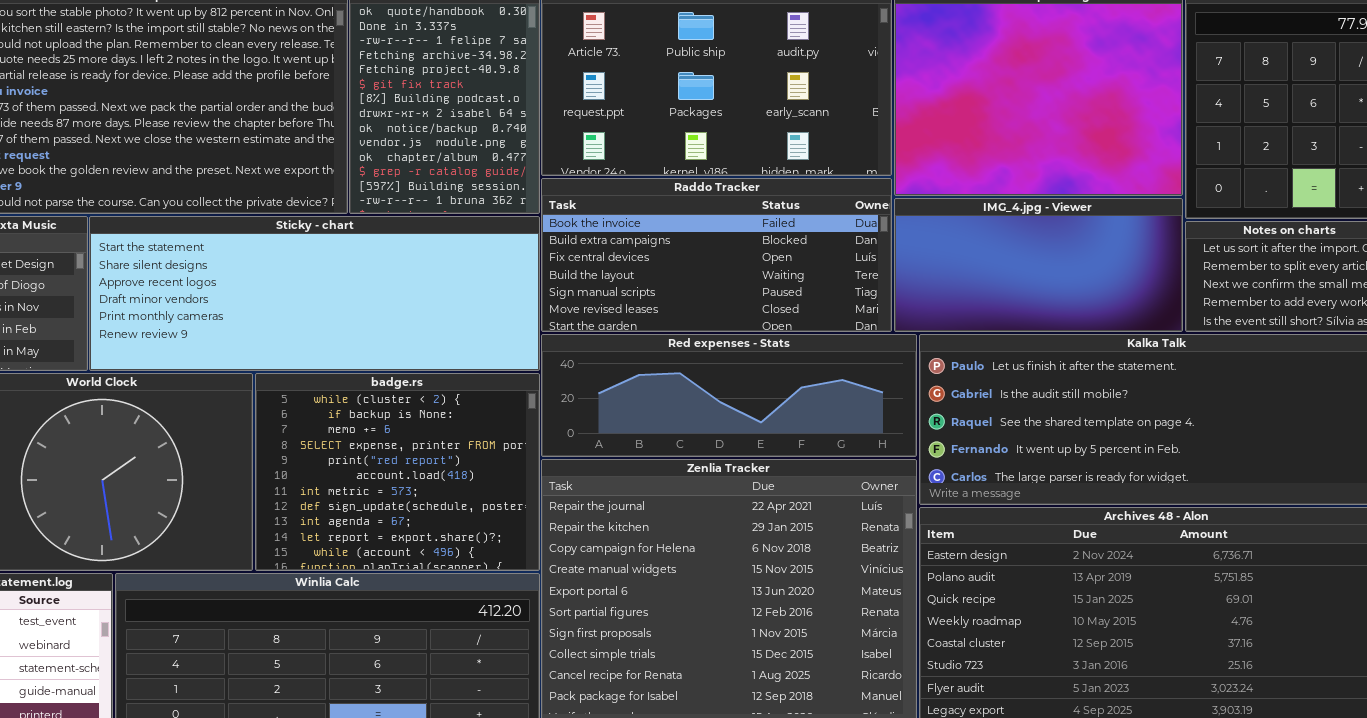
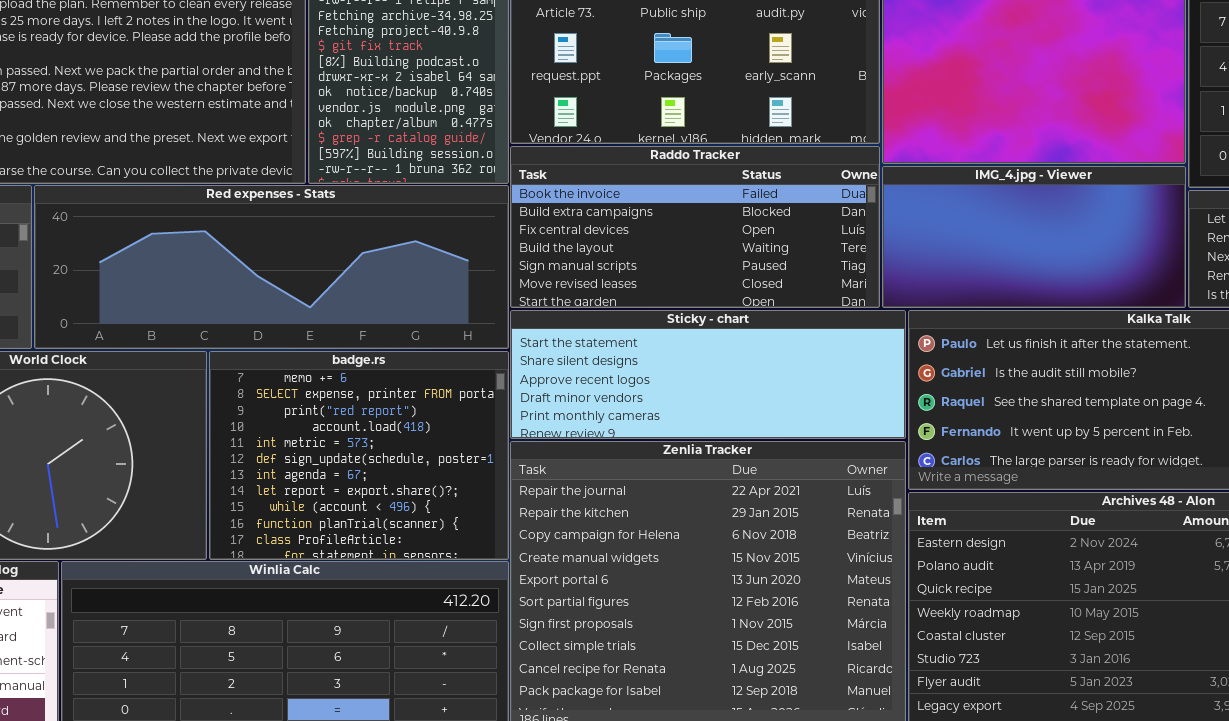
Sticky - chart: [89,216,540,371] -> [510,310,906,439], moved, resized
Red expenses - Stats: [541,334,917,457] -> [34,185,509,349], moved, resized
badge.rs: [255,373,540,571] -> [209,351,509,560], scrolled down 2 rows

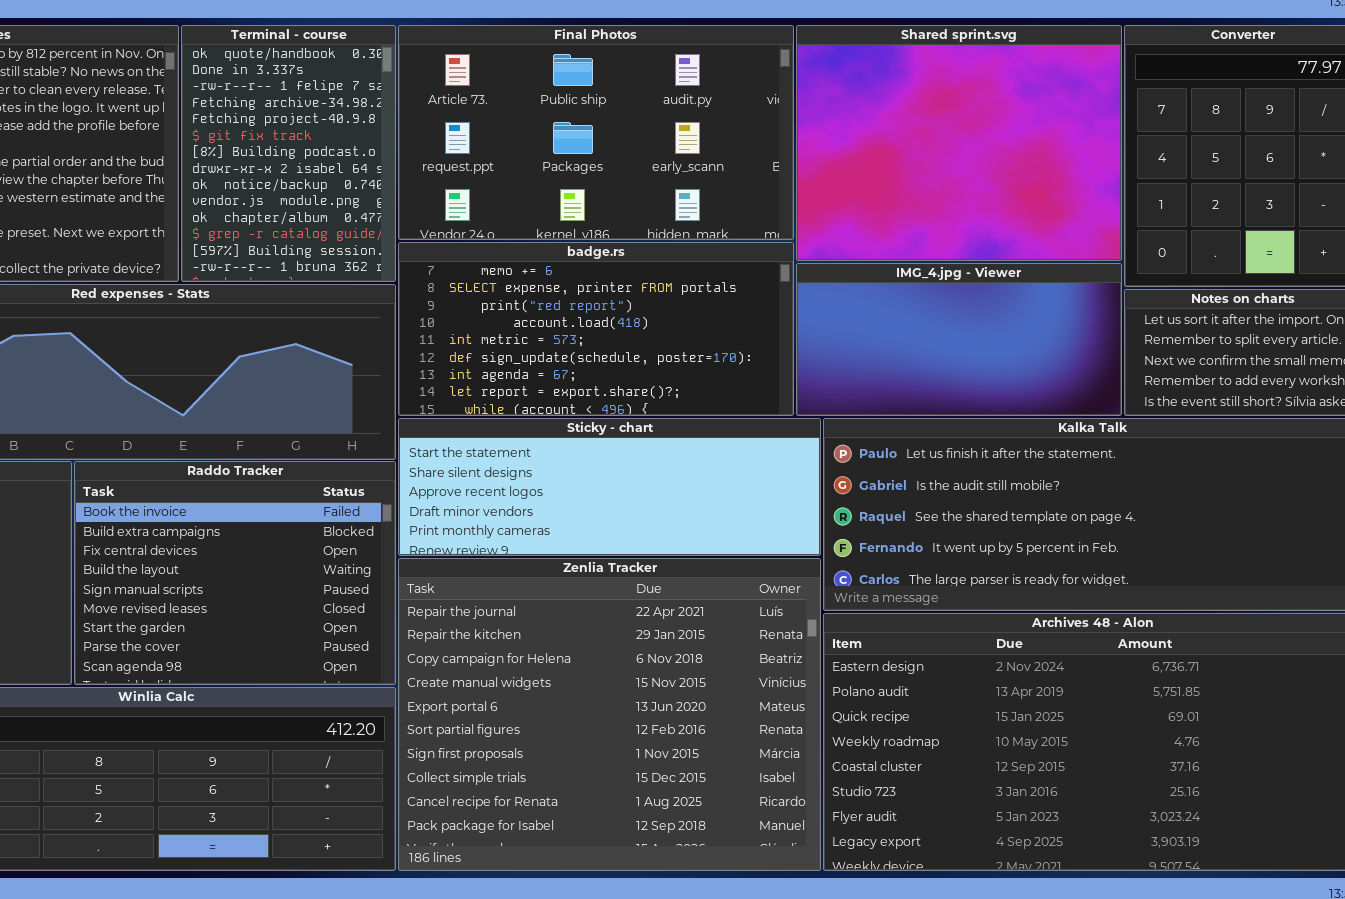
Raddo Tracker: [510,146,880,308] -> [74,461,396,685], moved, resized
badge.rs: [209,351,509,560] -> [398,242,794,416], moved, resized

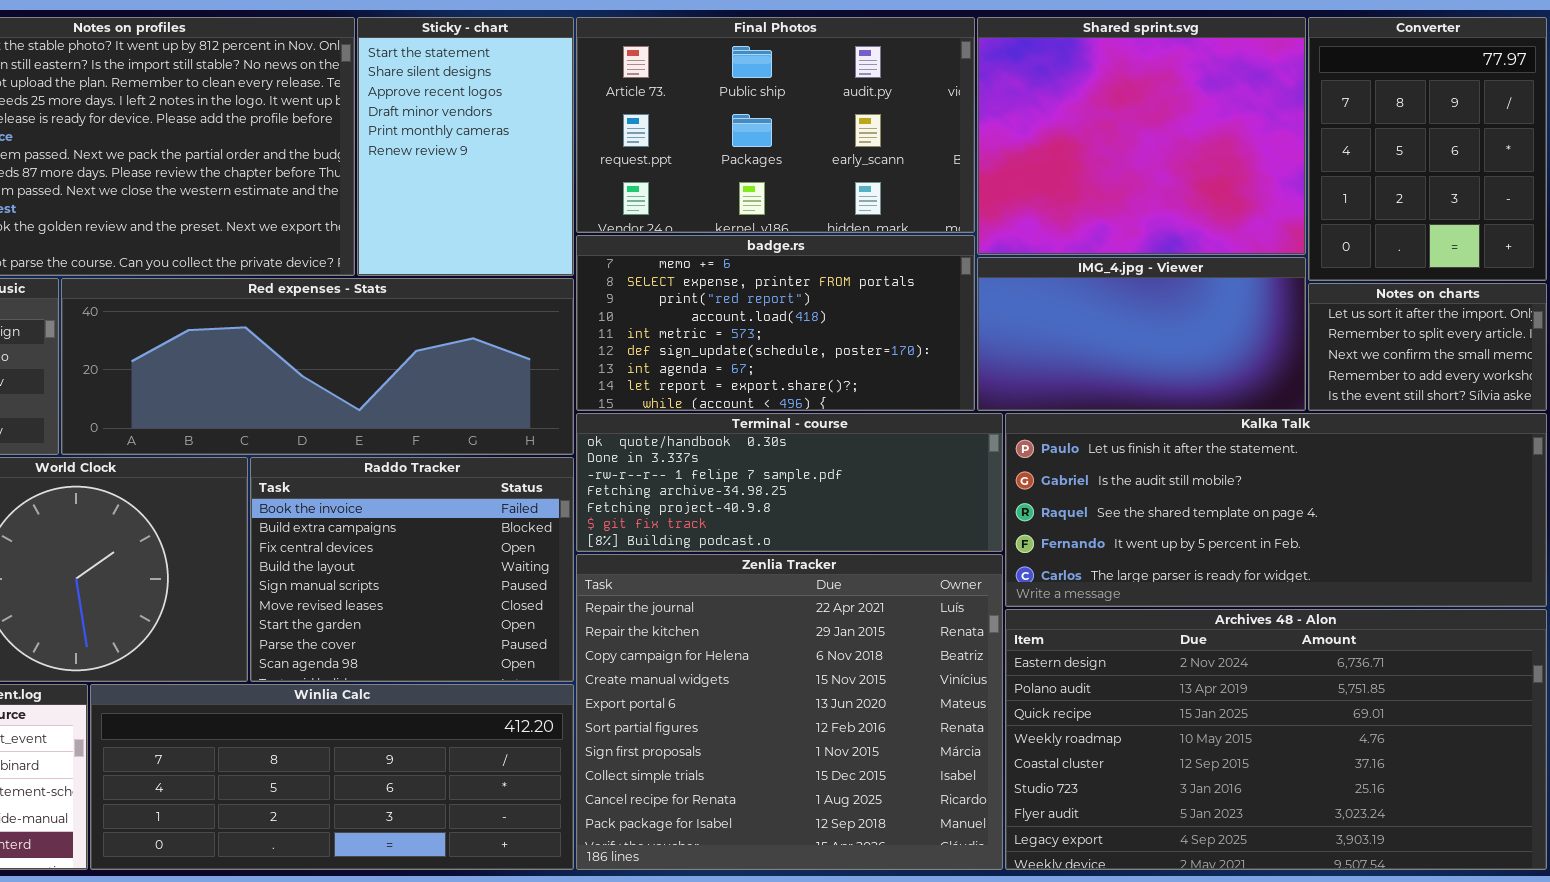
Terminal - course: [181,25,396,282] -> [576,413,1003,552], moved, resized
Sticky - chart: [398,418,821,556] -> [357,17,574,276], moved, resized

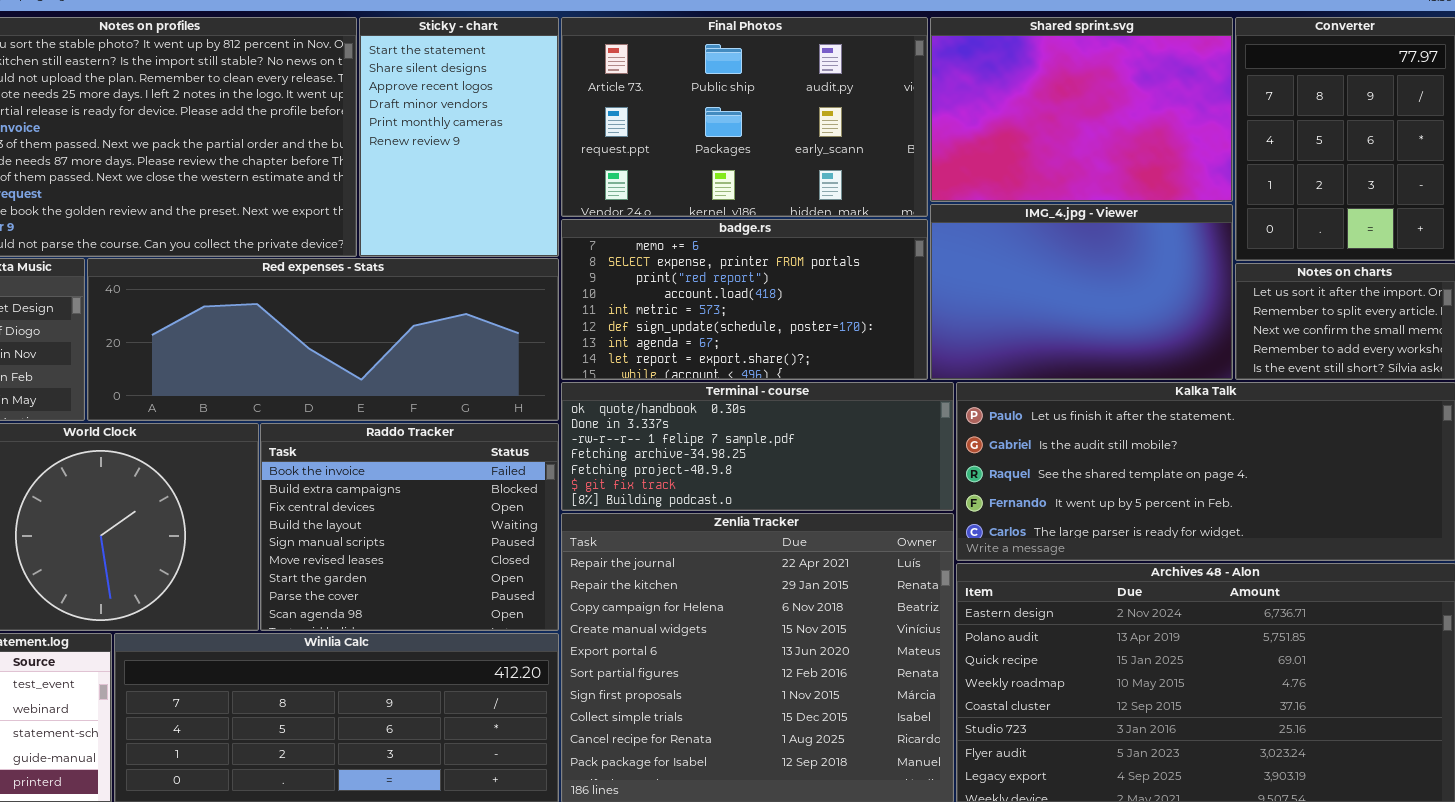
Shared sprint.svg: [977,17,1306,255] -> [930,17,1233,202], resized
IMG_4.jpg - Viewer: [977,257,1306,411] -> [930,204,1233,380], resized

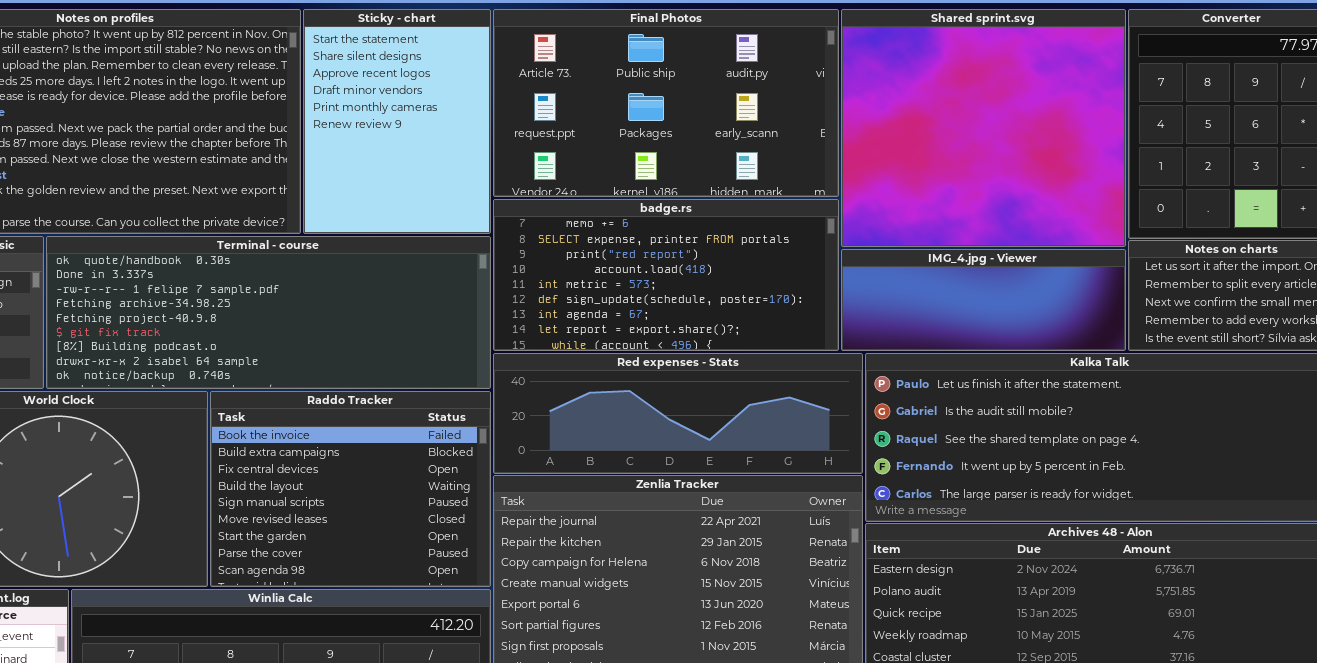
Shared sprint.svg: [930,17,1233,202] -> [841,9,1126,247], resized
IMG_4.jpg - Viewer: [930,204,1233,380] -> [841,249,1126,351], resized
Red expenses - Stats: [87,258,559,421] -> [493,353,863,474], moved, resized
Terminal - course: [561,382,954,511] -> [46,236,491,389], moved, resized

